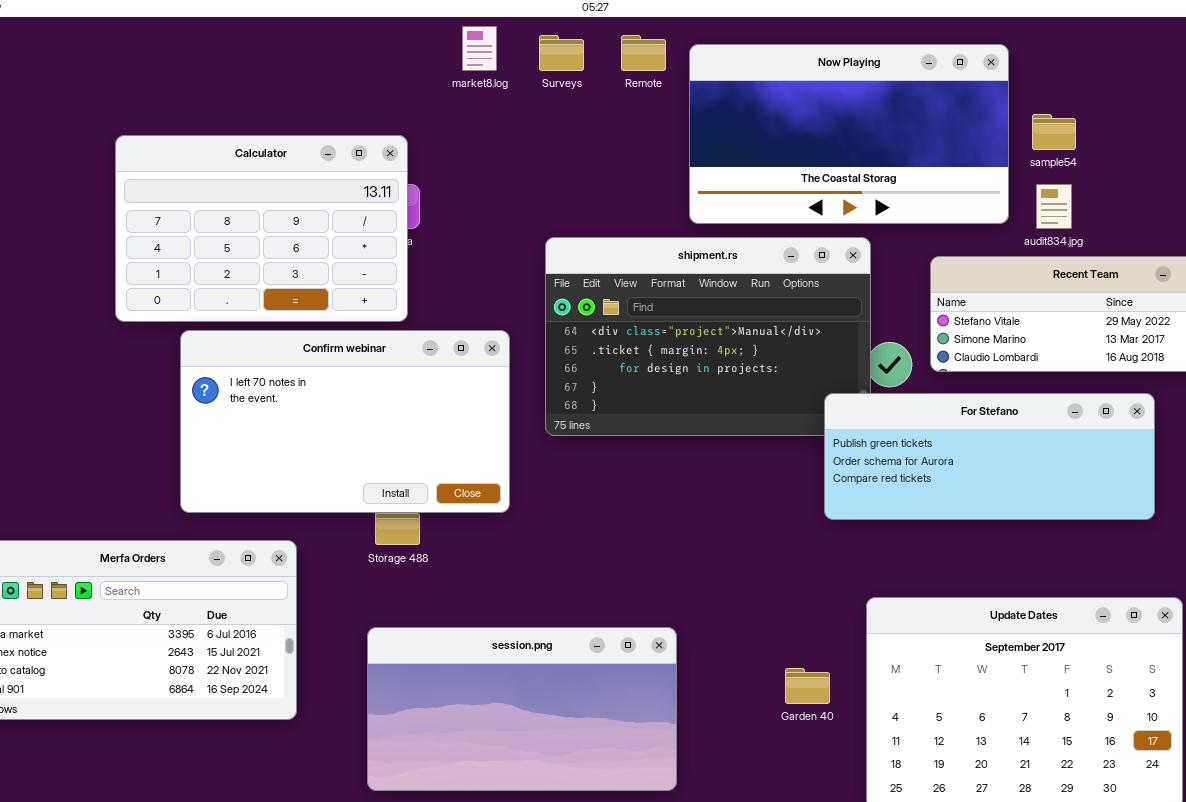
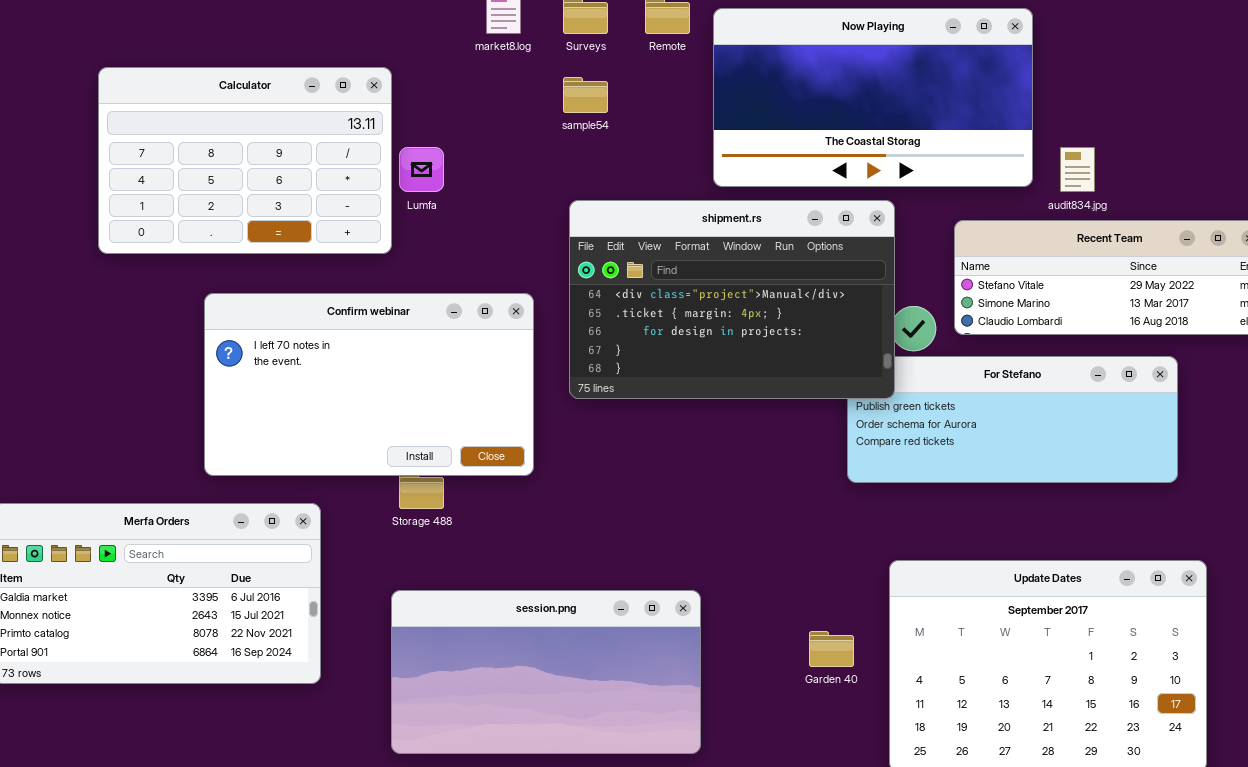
sample54: [1032,114,1076,150] -> [563,77,608,113], moved
Calculator: [115,135,408,322] -> [98,67,392,254], moved
shipment.rs: [545,237,871,436] -> [569,200,895,399], raised

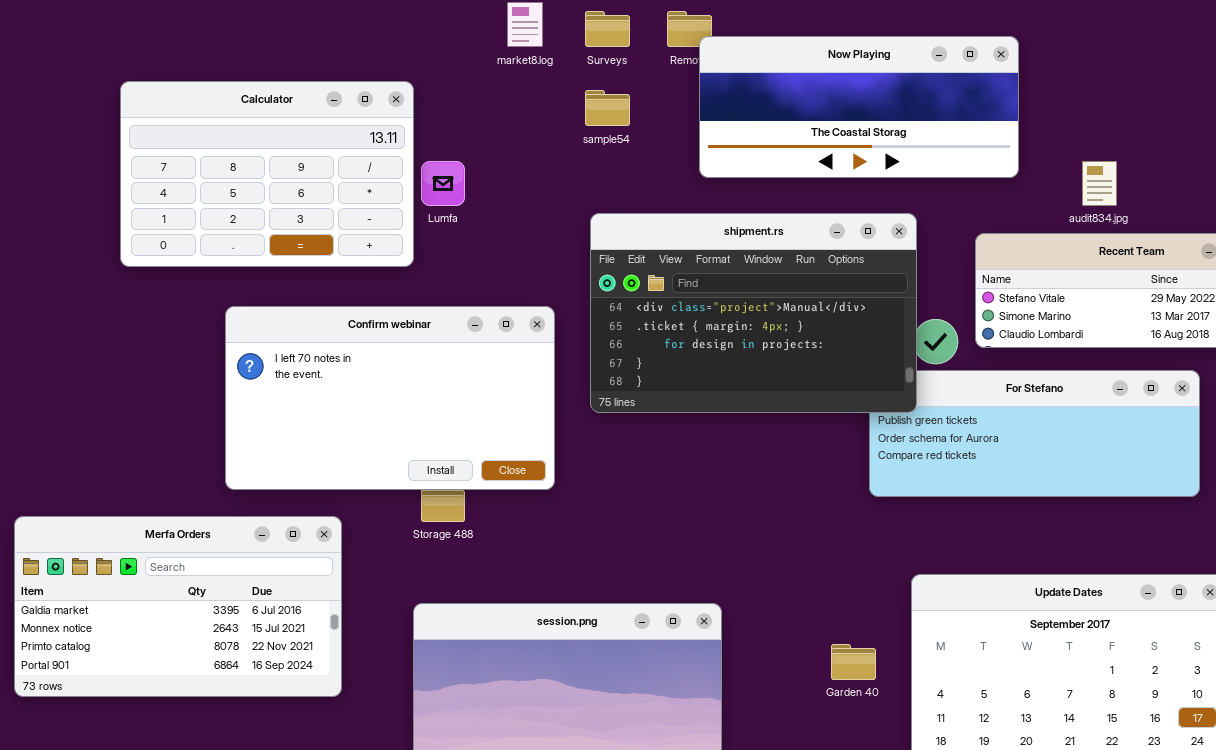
Now Playing: [713,8,1033,187] -> [699,36,1019,178], moved, resized

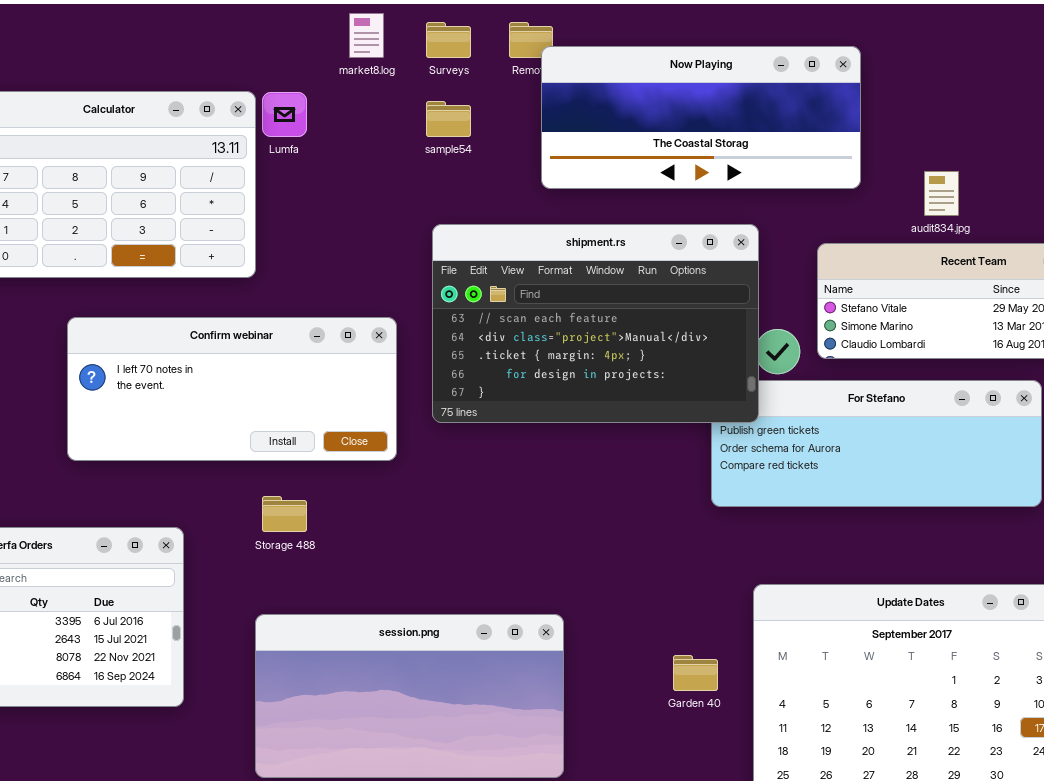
Lumfa: [421,161,465,206] -> [262,92,307,137], moved
shipment.rs: [590,213,917,413] -> [432,224,759,423], scrolled up 1 row
Confirm webinar: [225,306,555,490] -> [67,317,397,461], resized

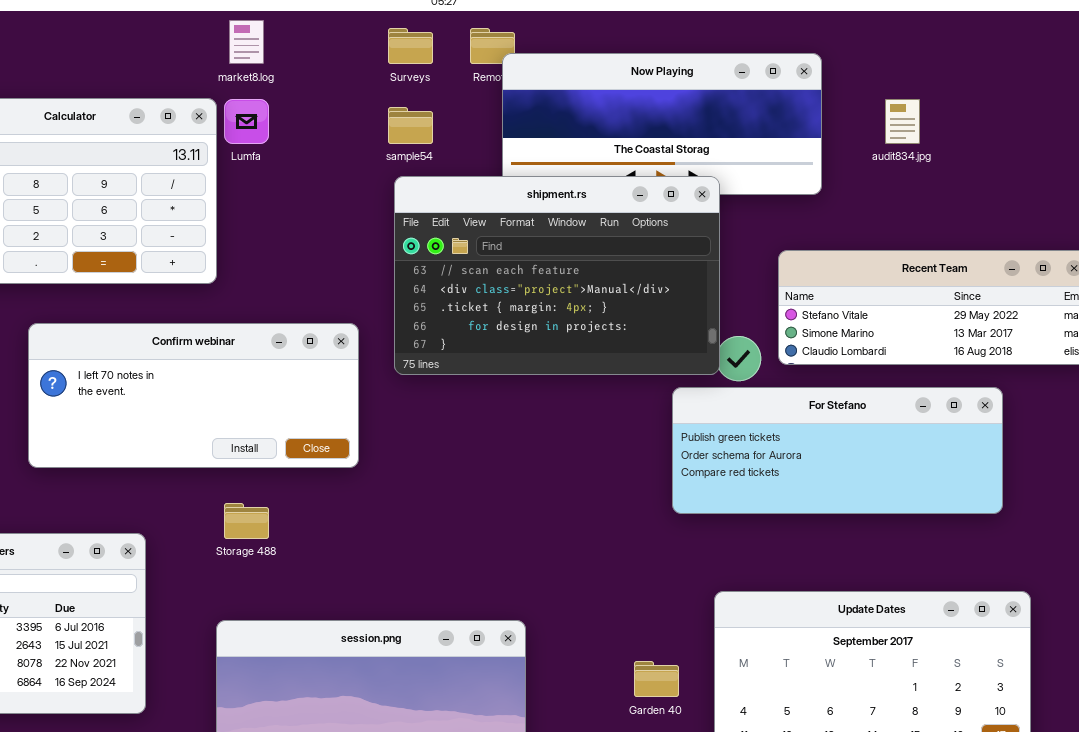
market8.log: [349,13,384,58] -> [229,20,264,64], moved
audit834.jpg: [924,171,959,216] -> [885,99,920,144], moved
shipment.rs: [432,224,759,423] -> [394,176,720,375], moved

